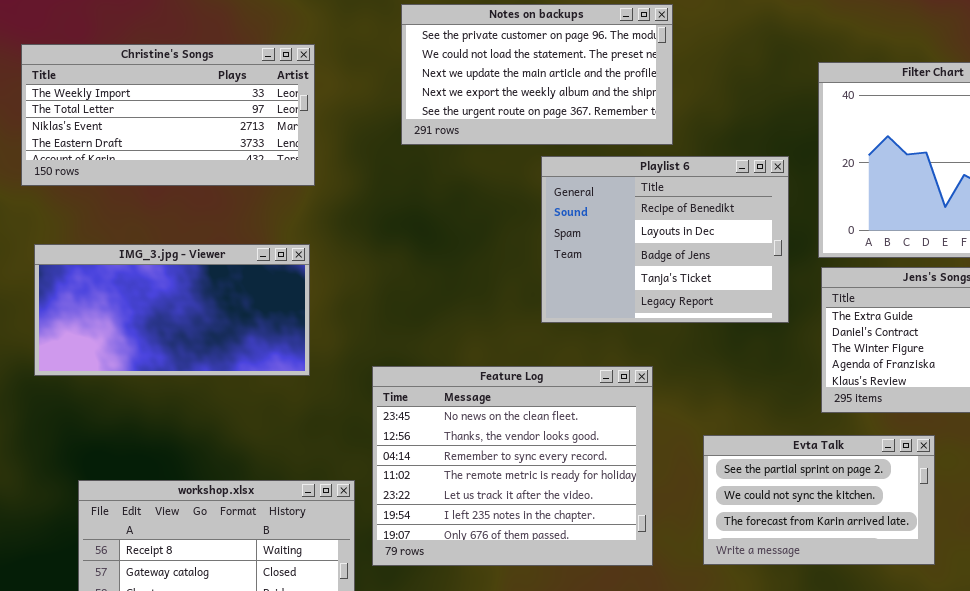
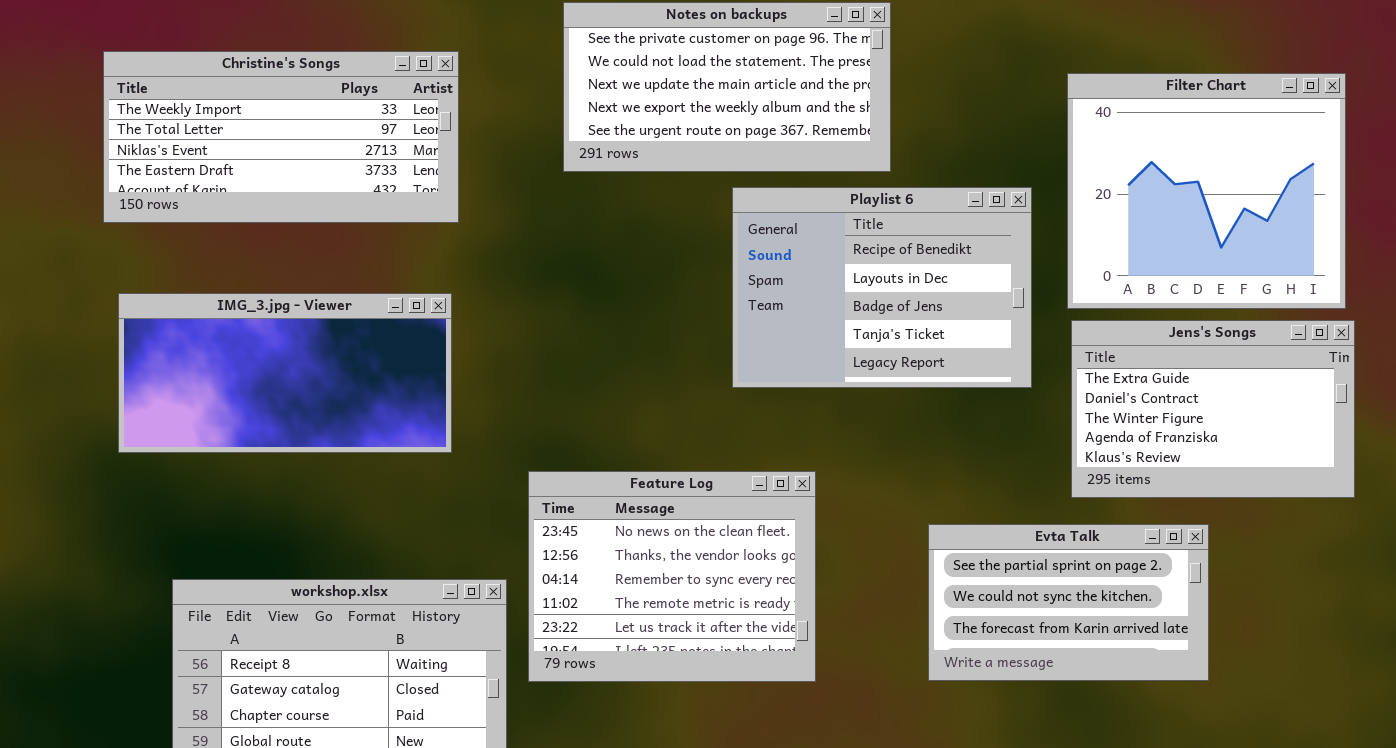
Feature Log: [372,366,653,566] -> [528,471,816,682], resized

